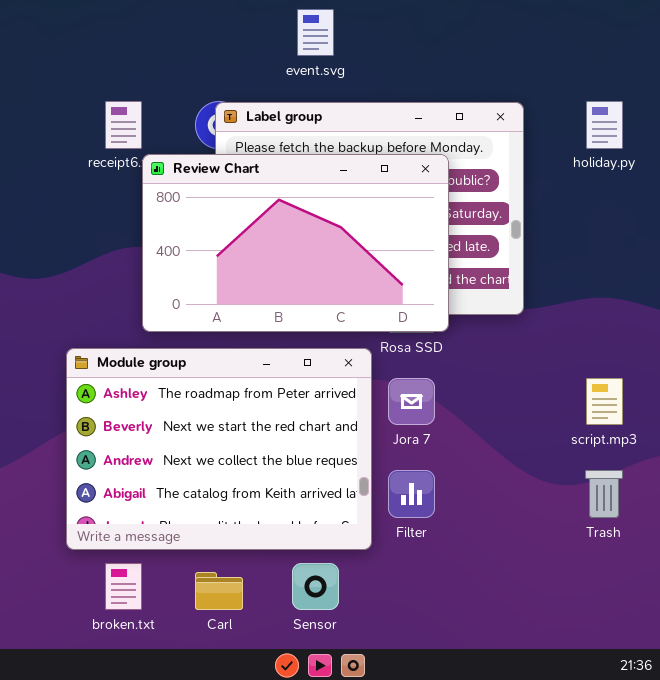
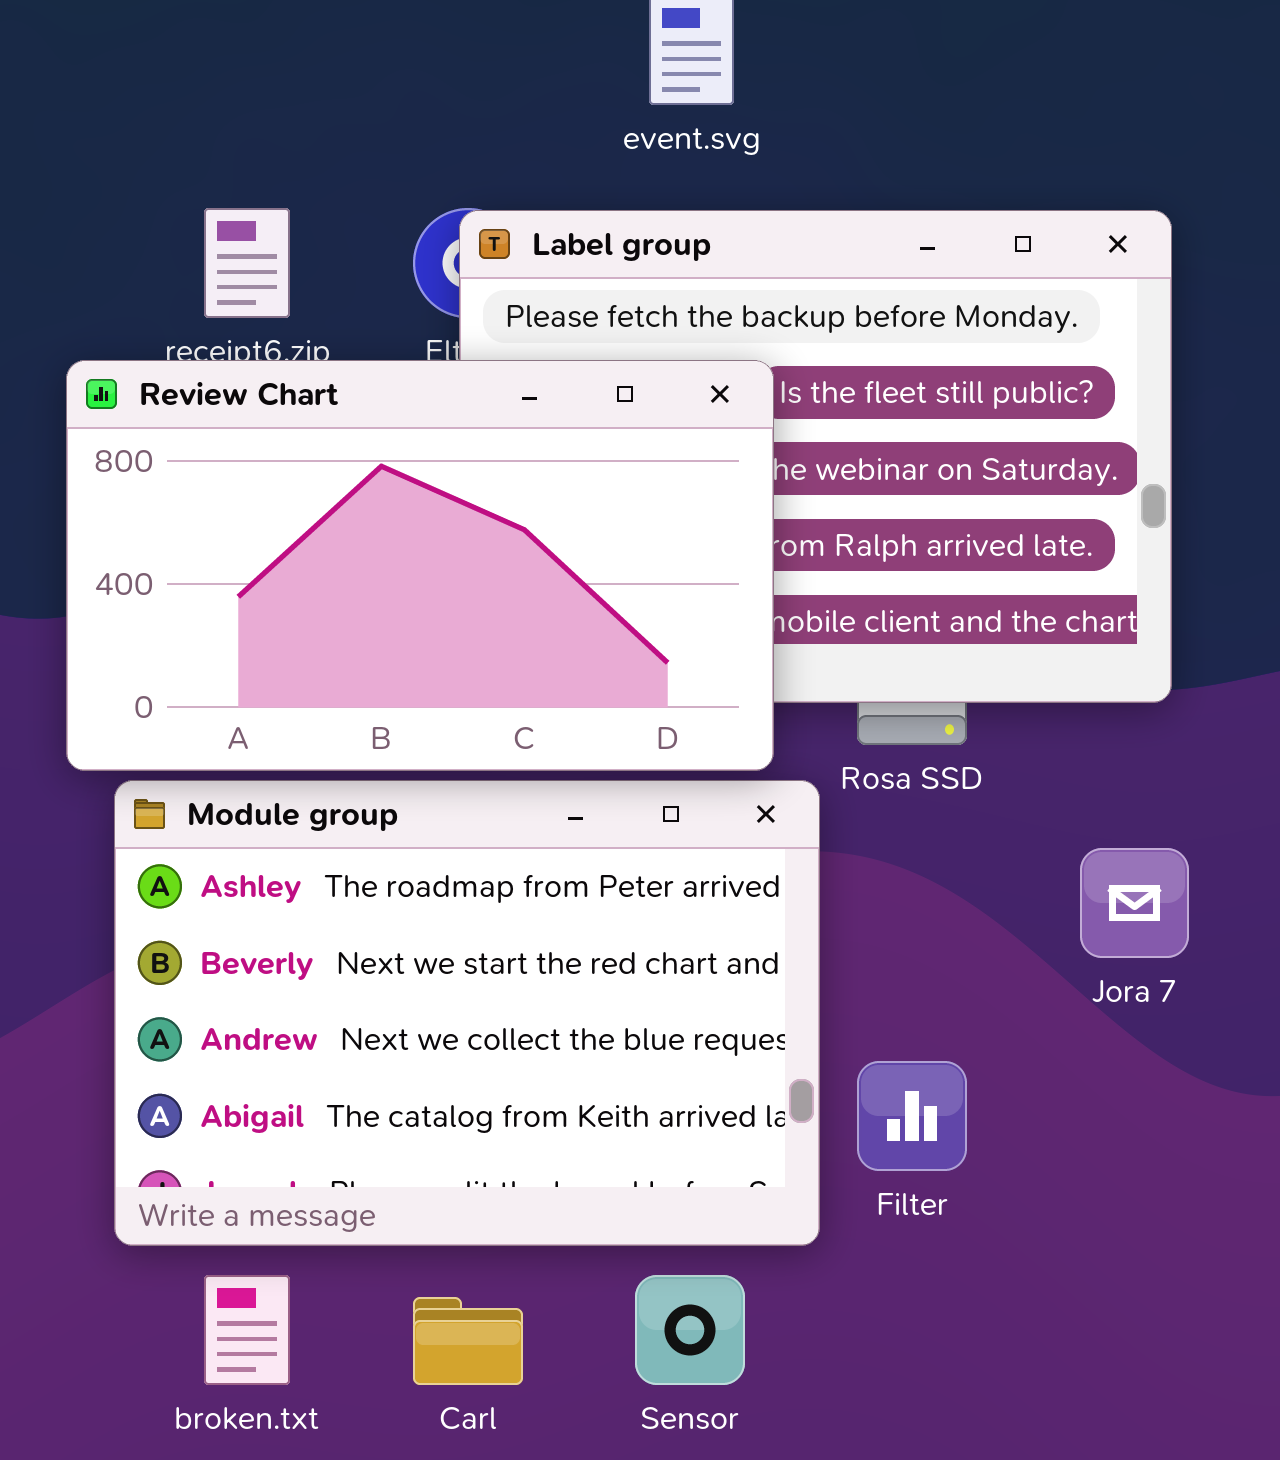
Review Chart: [142,154,449,332] -> [66,360,774,771], moved
Jora 7: [388,378,435,425] -> [1080,848,1189,958], moved

